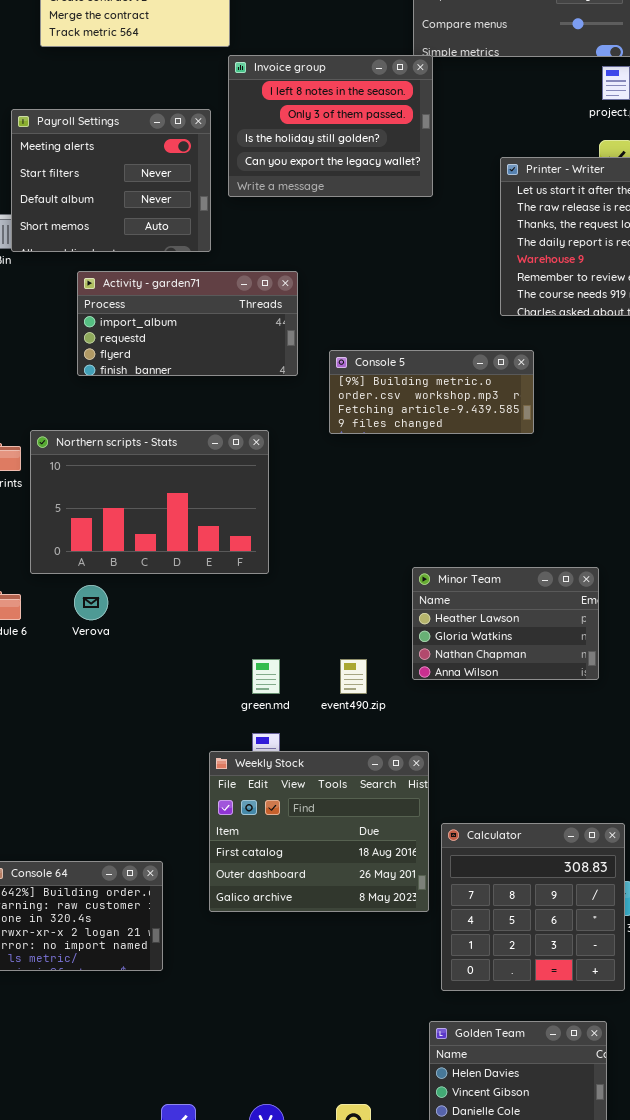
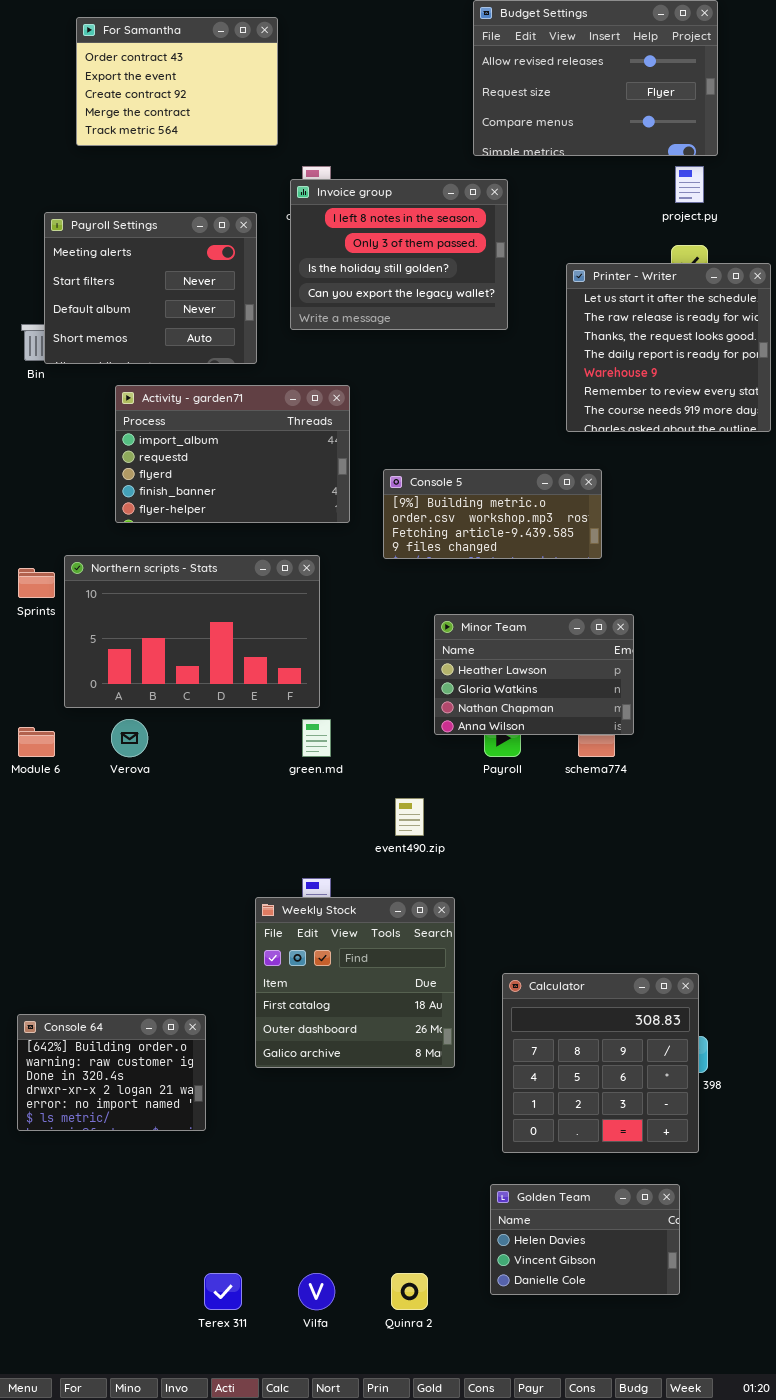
Invoice group: [228,55,433,197] -> [290,179,508,330], moved
Activity - garden71: [77,271,298,376] -> [115,385,350,523], resized
Minor Team: [412,567,599,680] -> [434,614,634,735], moved
green.md: [252,659,280,694] -> [302,719,331,757], moved
Weekly Stock: [209,751,429,912] -> [255,897,455,1068], resized

